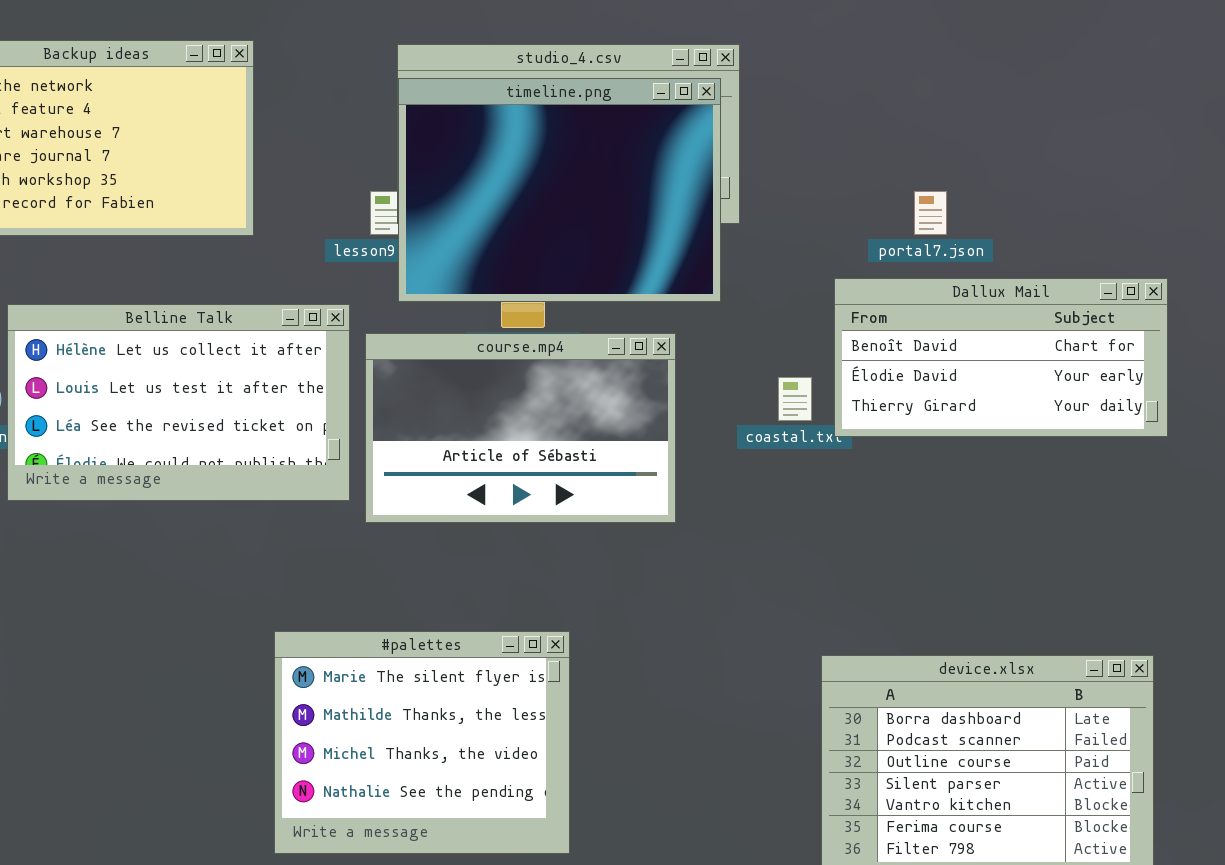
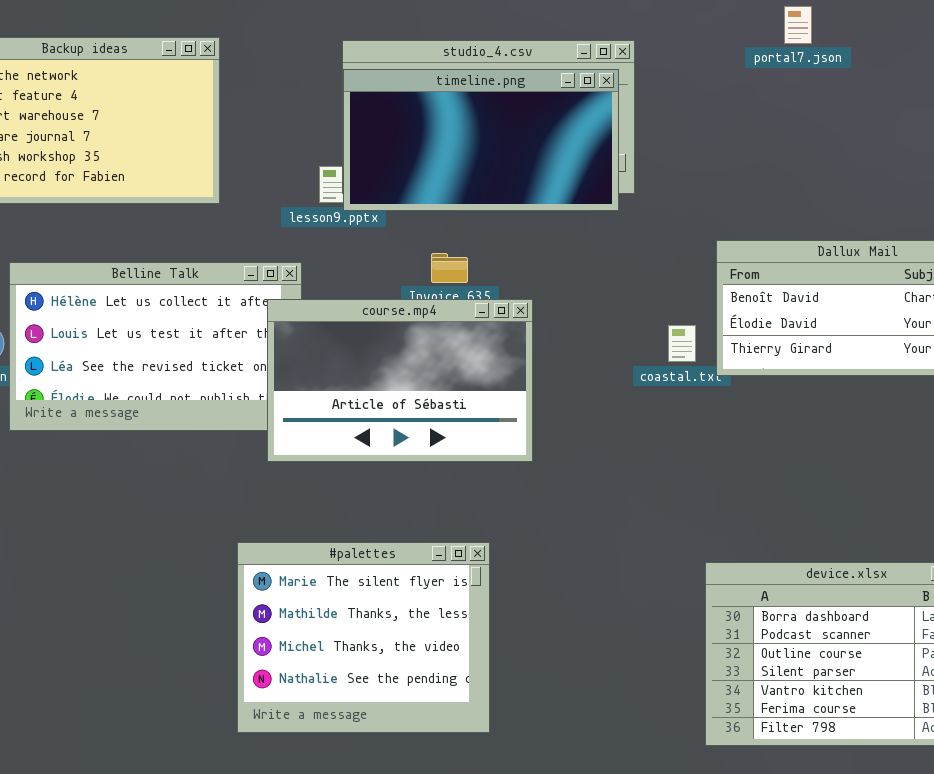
timeline.png: [398,78,721,302] -> [343,69,619,211], resized
portal7.json: [914,191,947,235] -> [784,6,812,44], moved
course.mp4: [365,333,676,523] -> [267,299,533,462], moved

